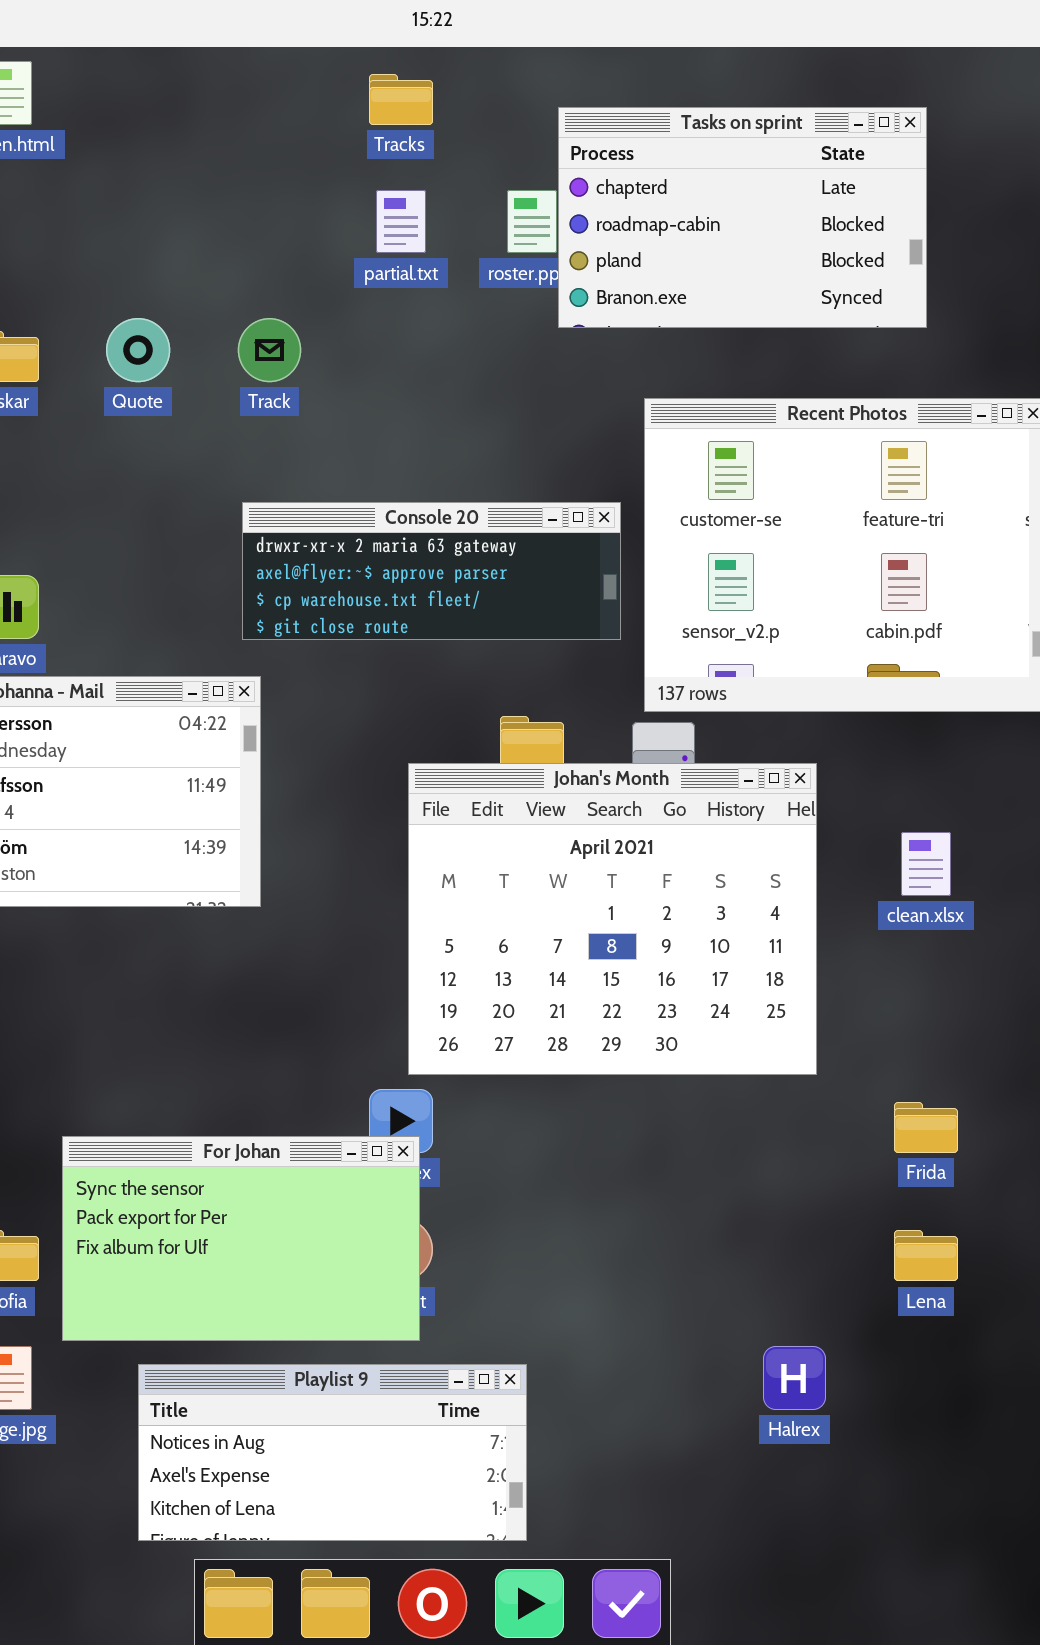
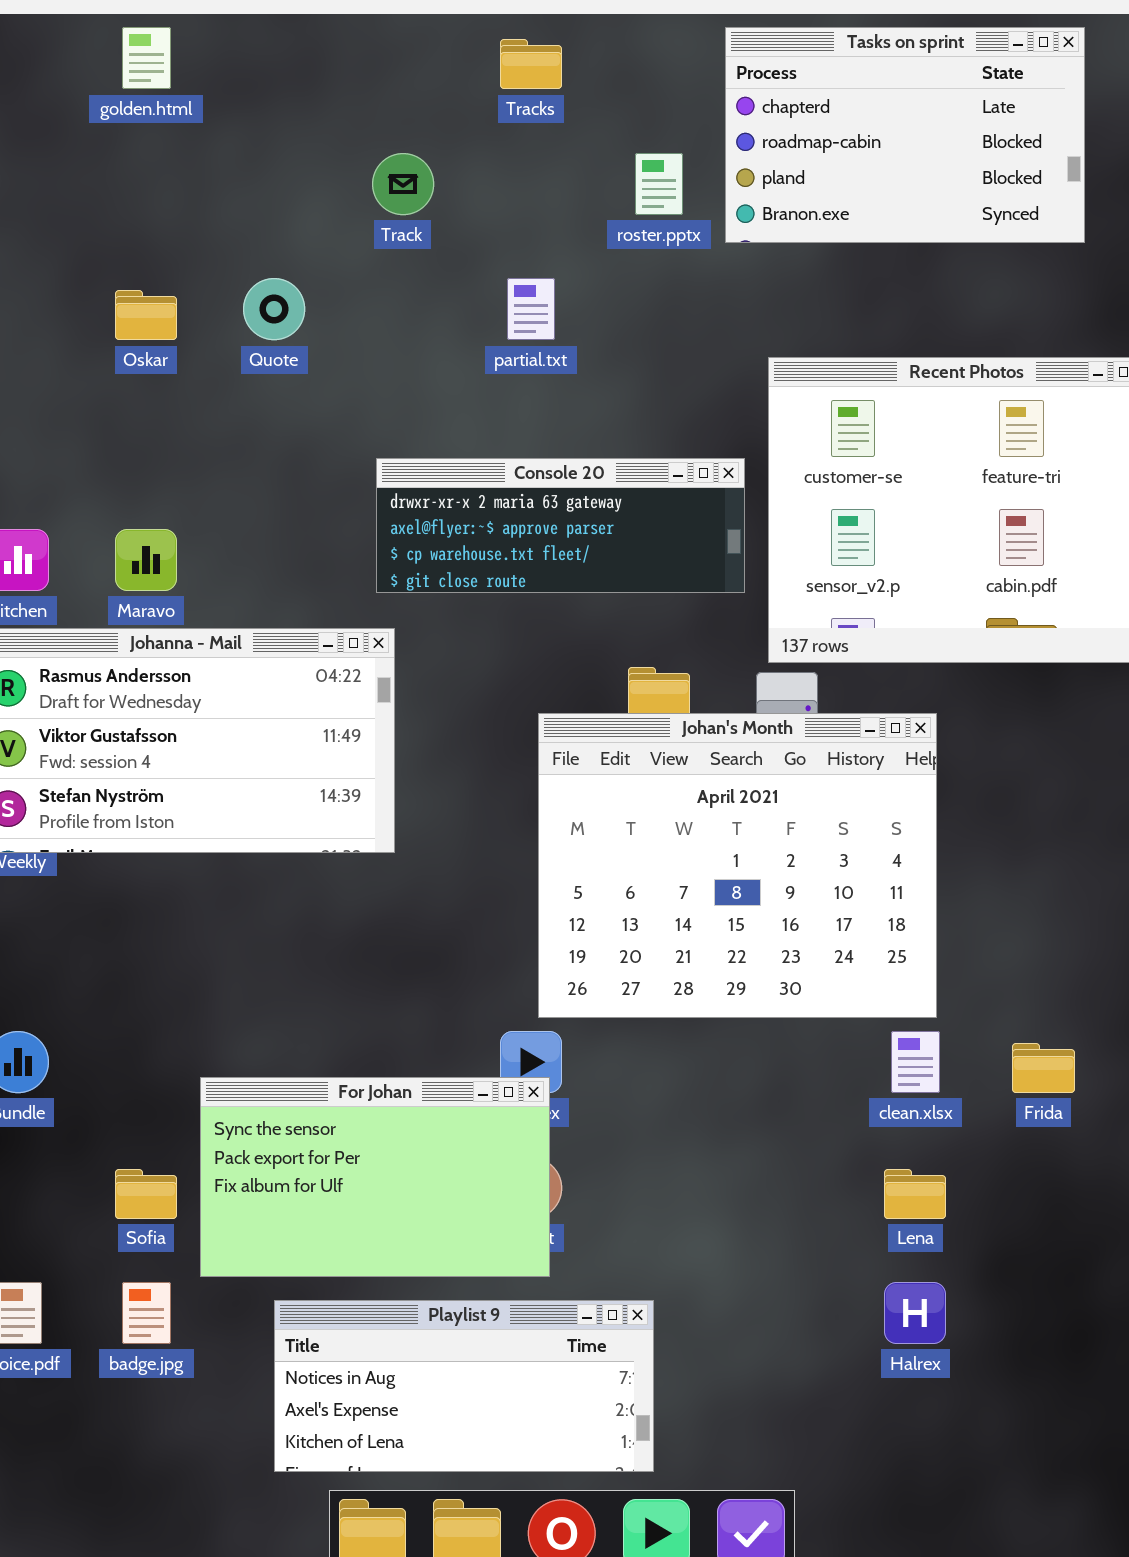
Tasks on sprint: [558,107,927,328] -> [725,27,1085,243], moved
partial.txt: [376,190,426,253] -> [507,278,555,340], moved
Track: [238,318,301,382] -> [372,153,434,215], moved
clean.xlsx: [901,832,951,896] -> [891,1031,940,1093], moved
Lena: [894,1230,958,1281] -> [884,1169,946,1219], moved

